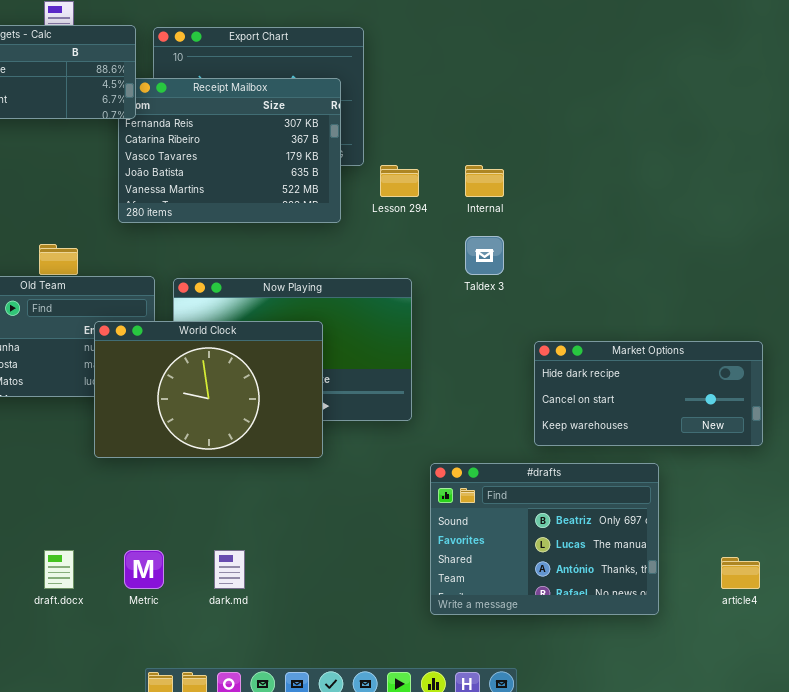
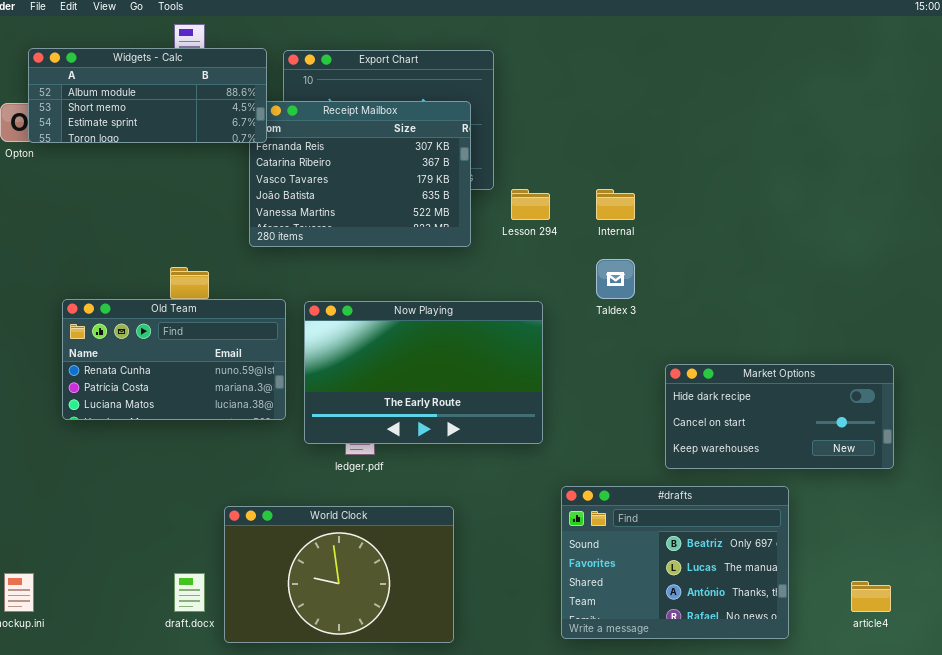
World Clock: [94,321,323,458] -> [224,506,454,643], moved

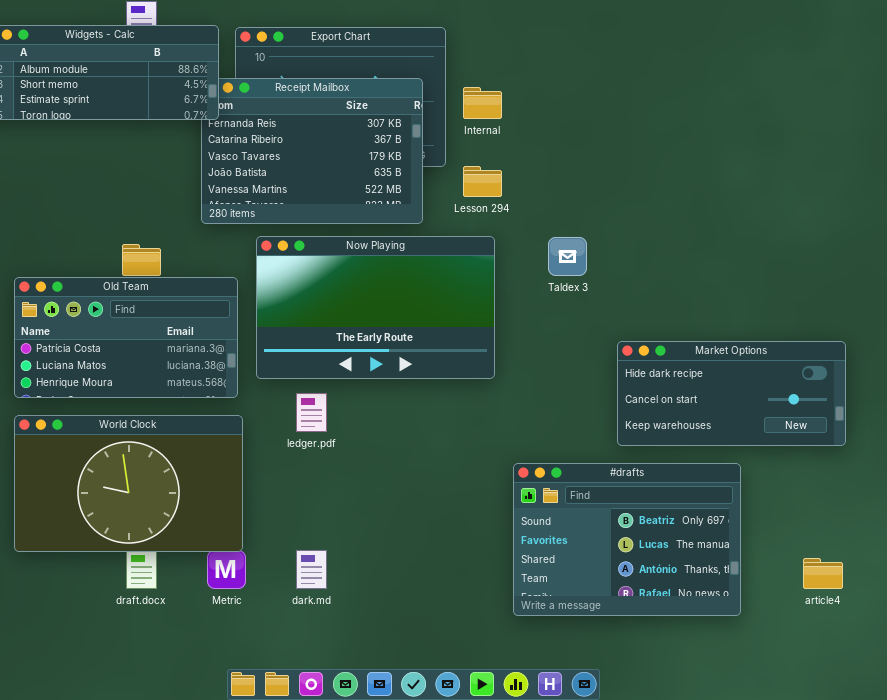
Internal: [596,189,635,220] -> [463,87,502,119], moved
Old Team: [62,299,286,420] -> [14,277,238,398], scrolled down 1 row
Now Playing: [304,301,543,444] -> [256,236,495,379], moved
World Clock: [224,506,454,643] -> [14,415,243,552], moved

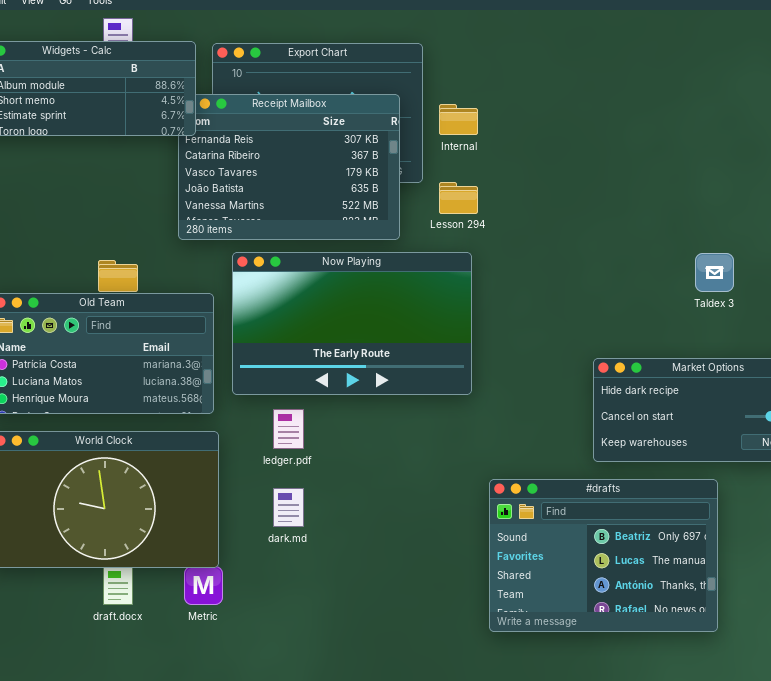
Taldex 3: [548,237,587,276] -> [695,253,734,292], moved
dark.md: [296,550,327,589] -> [273,488,304,527], moved

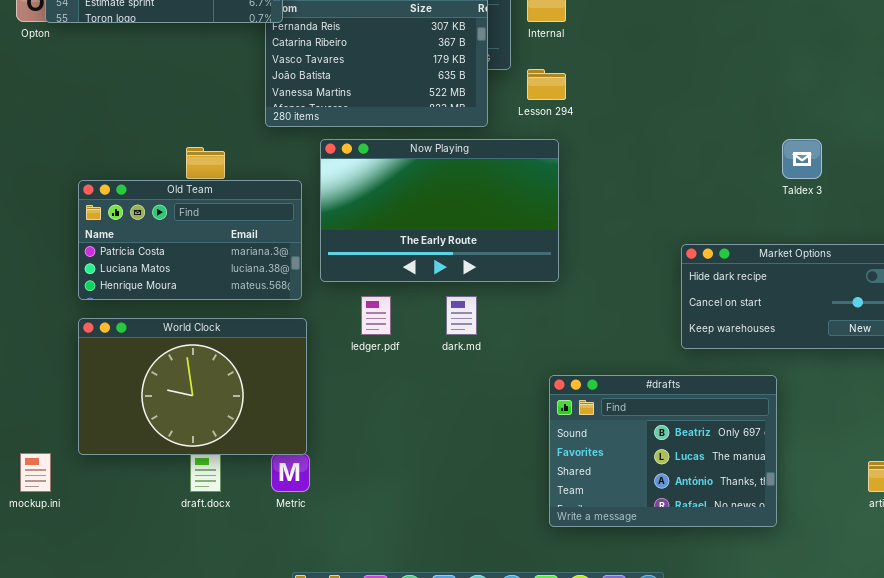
#drafts: [489,479,718,632] -> [549,375,777,527], moved
dark.md: [273,488,304,527] -> [446,296,477,335], moved

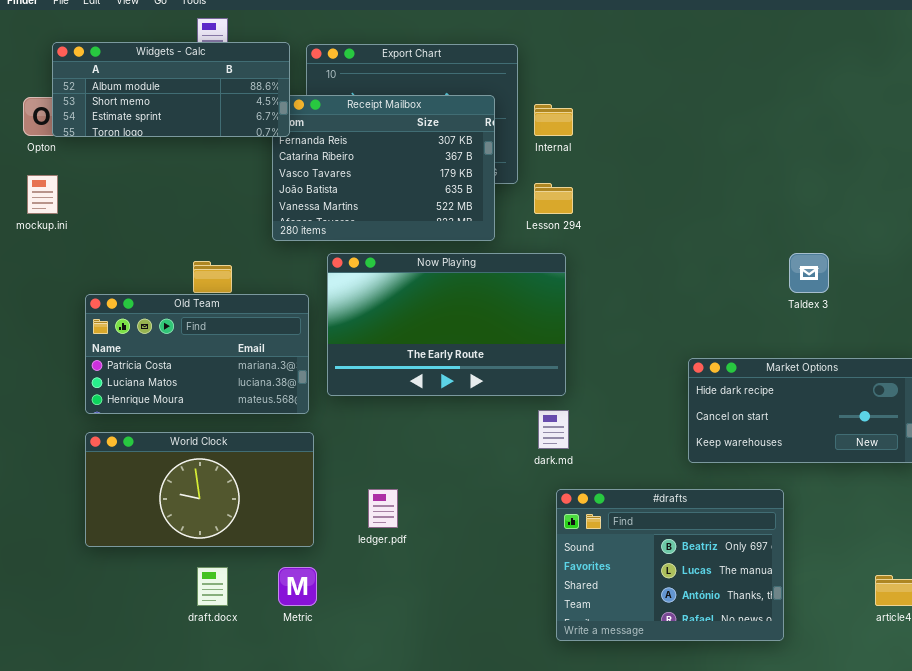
ledger.pdf: [361,296,391,335] -> [368,489,398,528], moved
dark.md: [446,296,477,335] -> [538,410,569,449], moved
World Clock: [78,318,307,455] -> [85,432,314,547], resized
mockup.ini: [20,453,51,492] -> [27,175,58,214], moved

